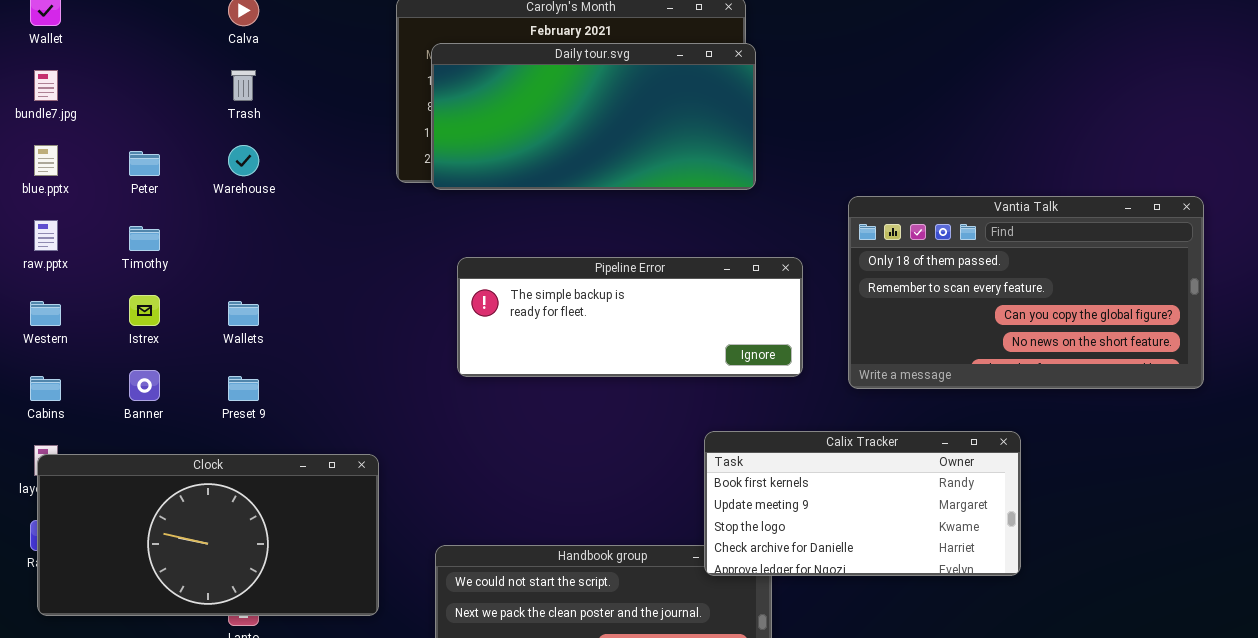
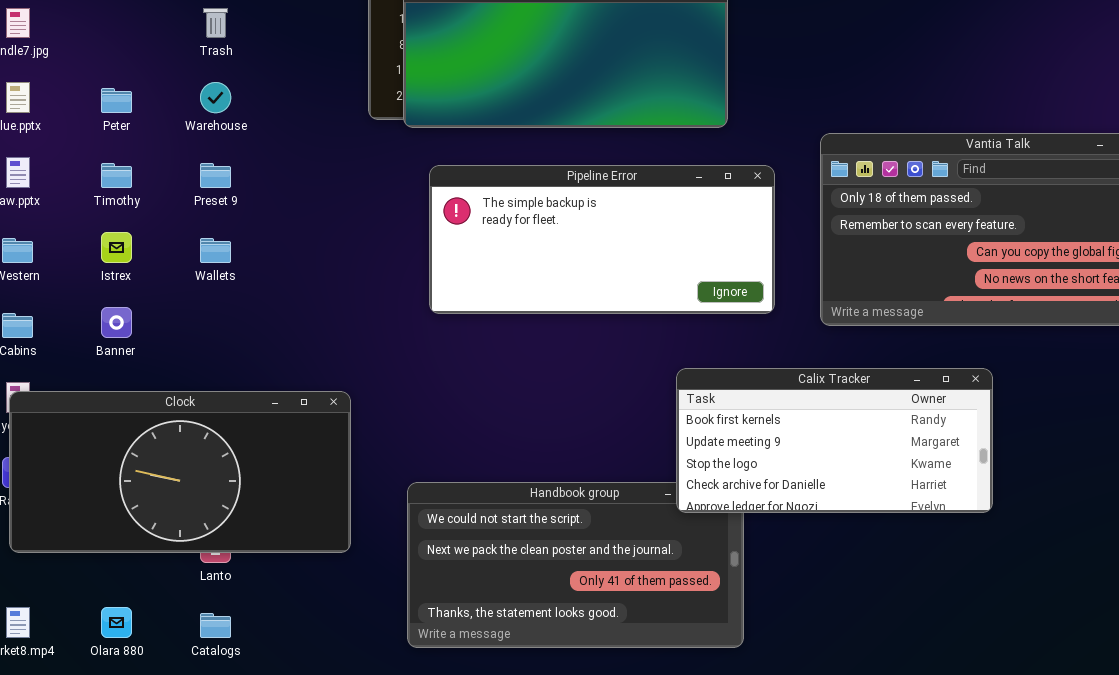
Pipeline Error: [457,257,803,377] -> [429,165,775,314], resized
Preset 9: [228,376,259,401] -> [200,163,231,188], moved

